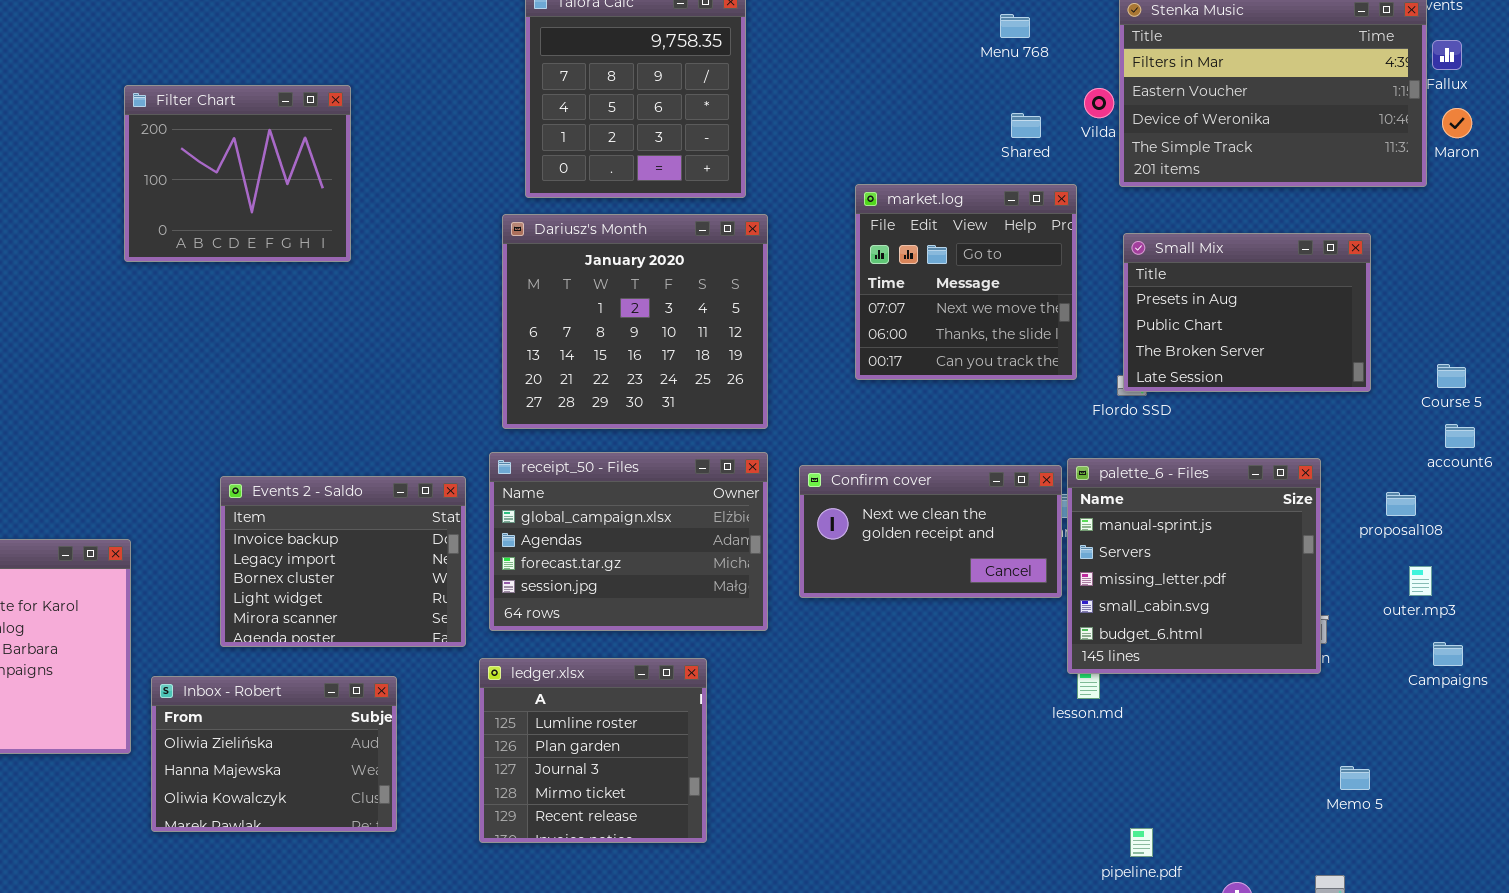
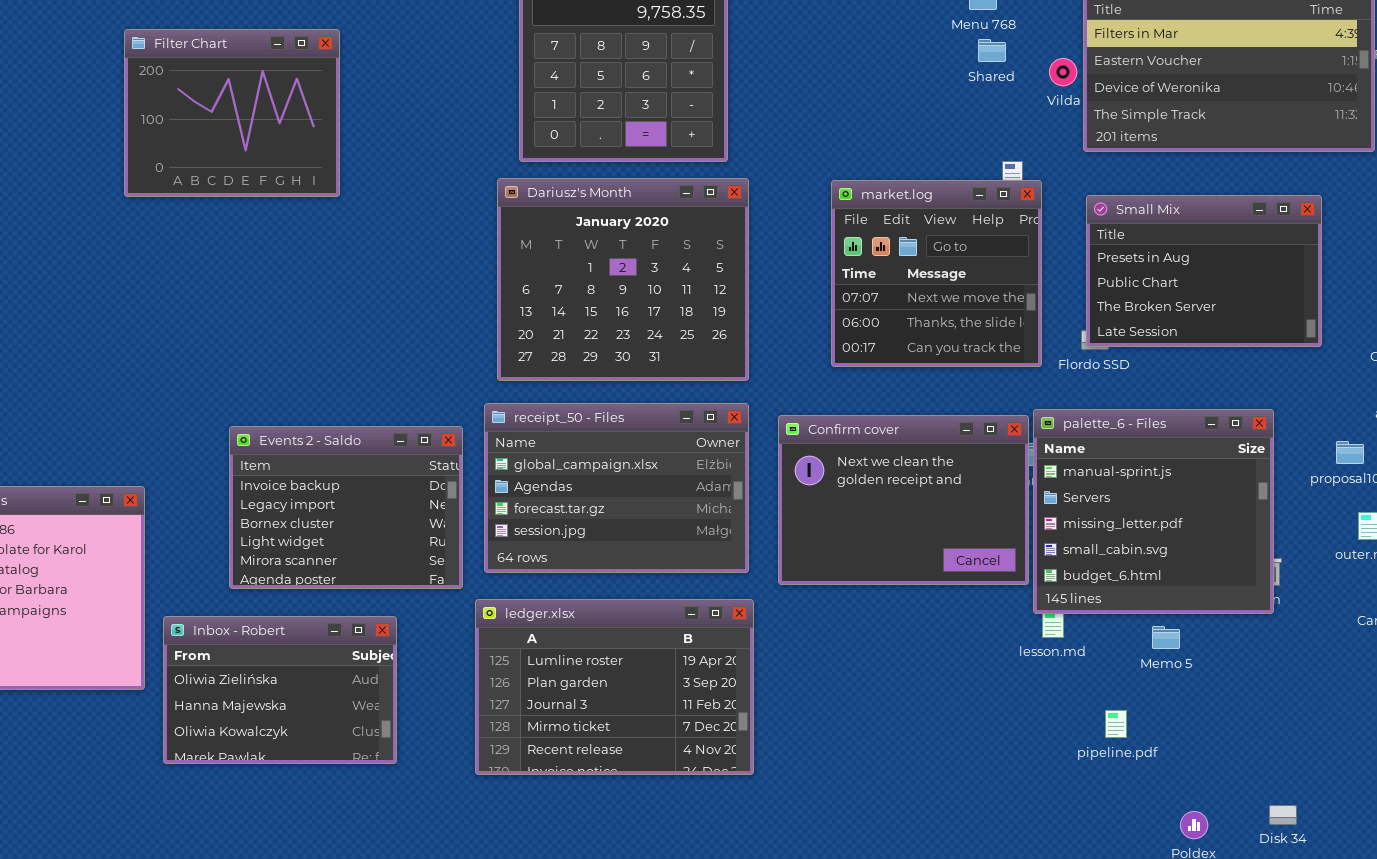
Filter Chart: [124,85,351,262] -> [124,29,340,197], moved
Shared: [1011,113,1041,138] -> [978,39,1006,62], moved
market.log: [855,184,1077,380] -> [831,180,1042,367], moved
Confirm cover: [799,465,1062,598] -> [778,415,1029,585], resized
ledger.xlsx: [479,658,707,843] -> [475,599,754,775], resized
Memo 5: [1340,766,1370,790] -> [1152,626,1180,649], moved
pipeline.pdf: [1130,828,1153,857] -> [1105,710,1127,738], moved

